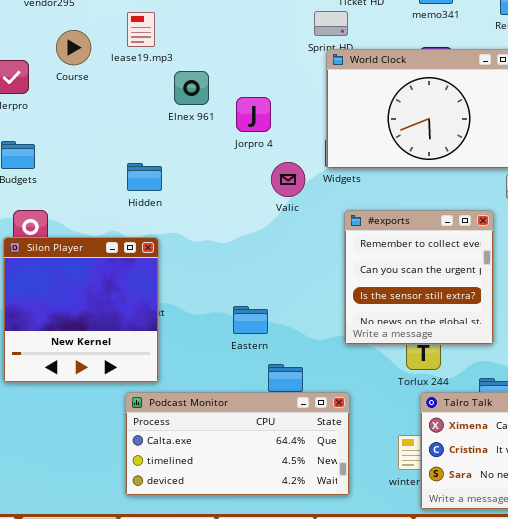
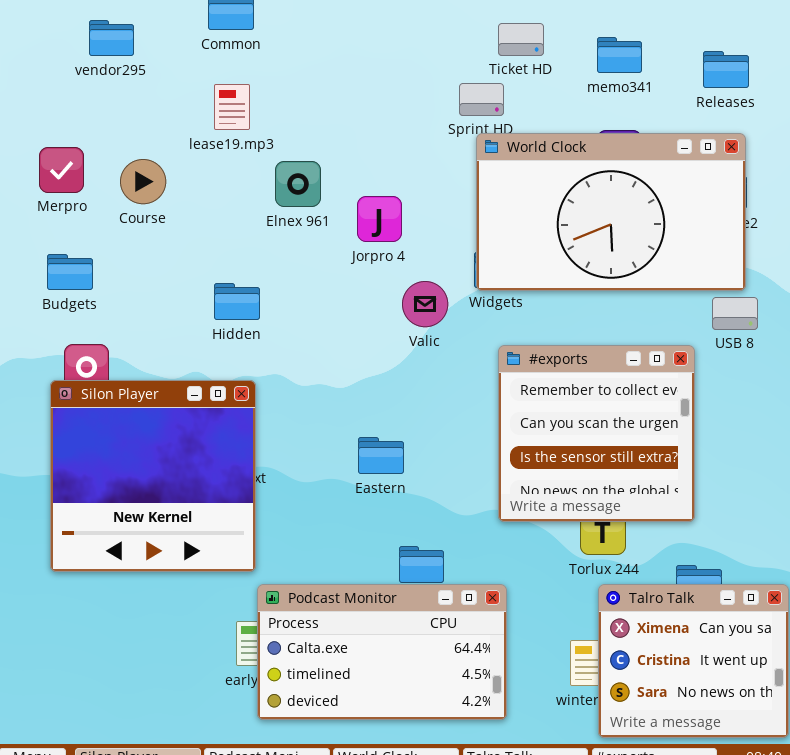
Course: [56,30,91,65] -> [120,159,166,204], moved
Eastern: [233,306,268,334] -> [358,437,404,474], moved
Podcast Monitor: [125,392,350,496] -> [257,584,507,720], resized

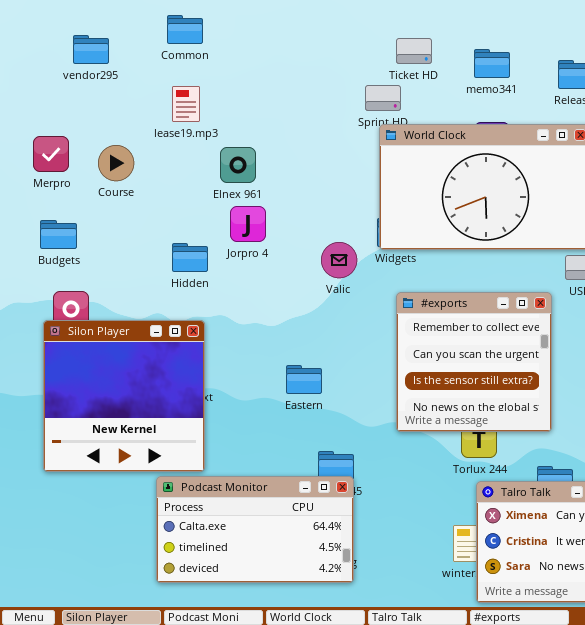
Jorpro 4: [357,196,402,242] -> [230,206,266,242], moved
Podcast Monitor: [257,584,507,720] -> [156,476,354,583], moved

